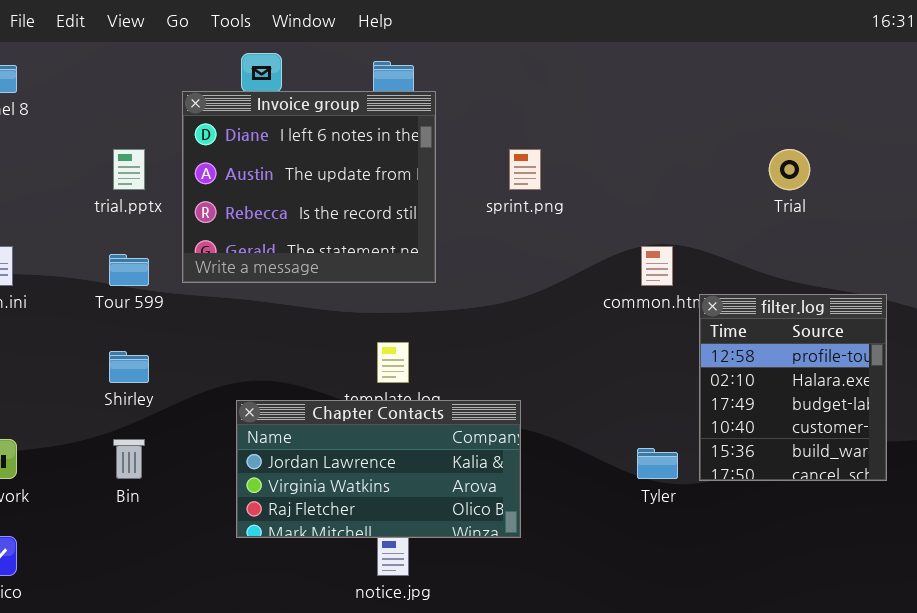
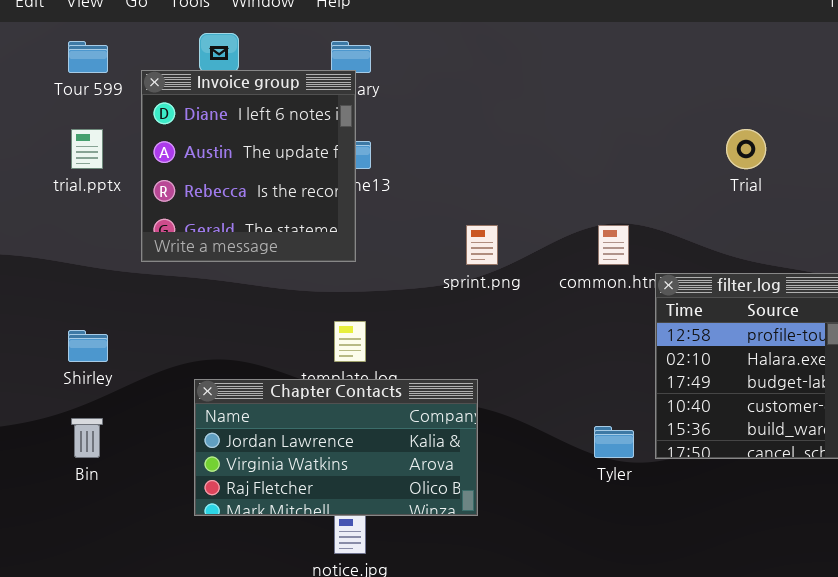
Invoice group: [182,91,436,283] -> [141,70,356,262], resized
sprint.png: [509,149,541,190] -> [466,225,498,265], moved
Tour 599: [109,254,149,286] -> [68,41,108,73], moved

